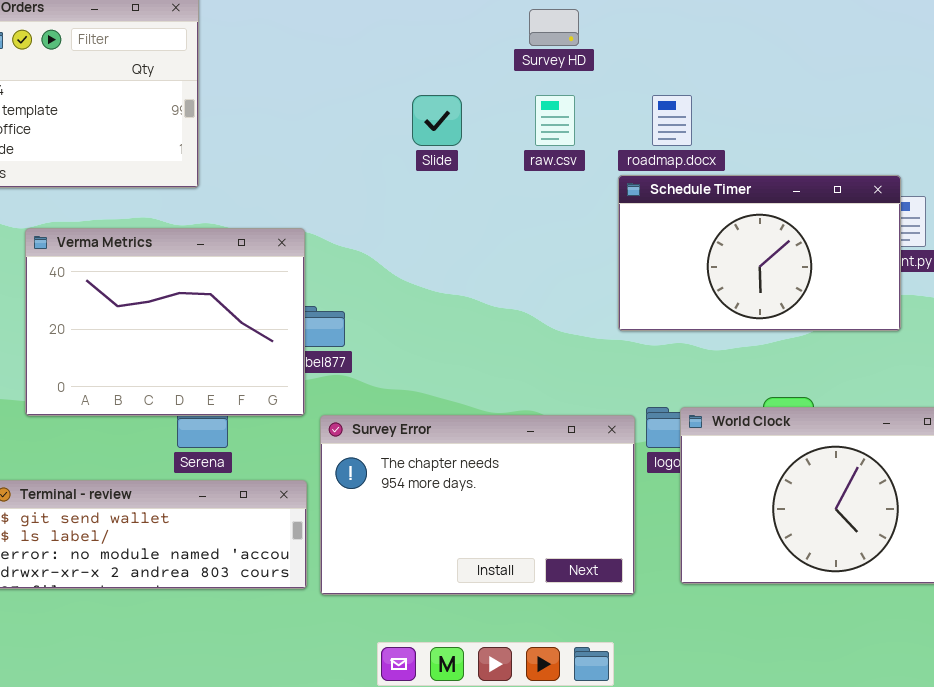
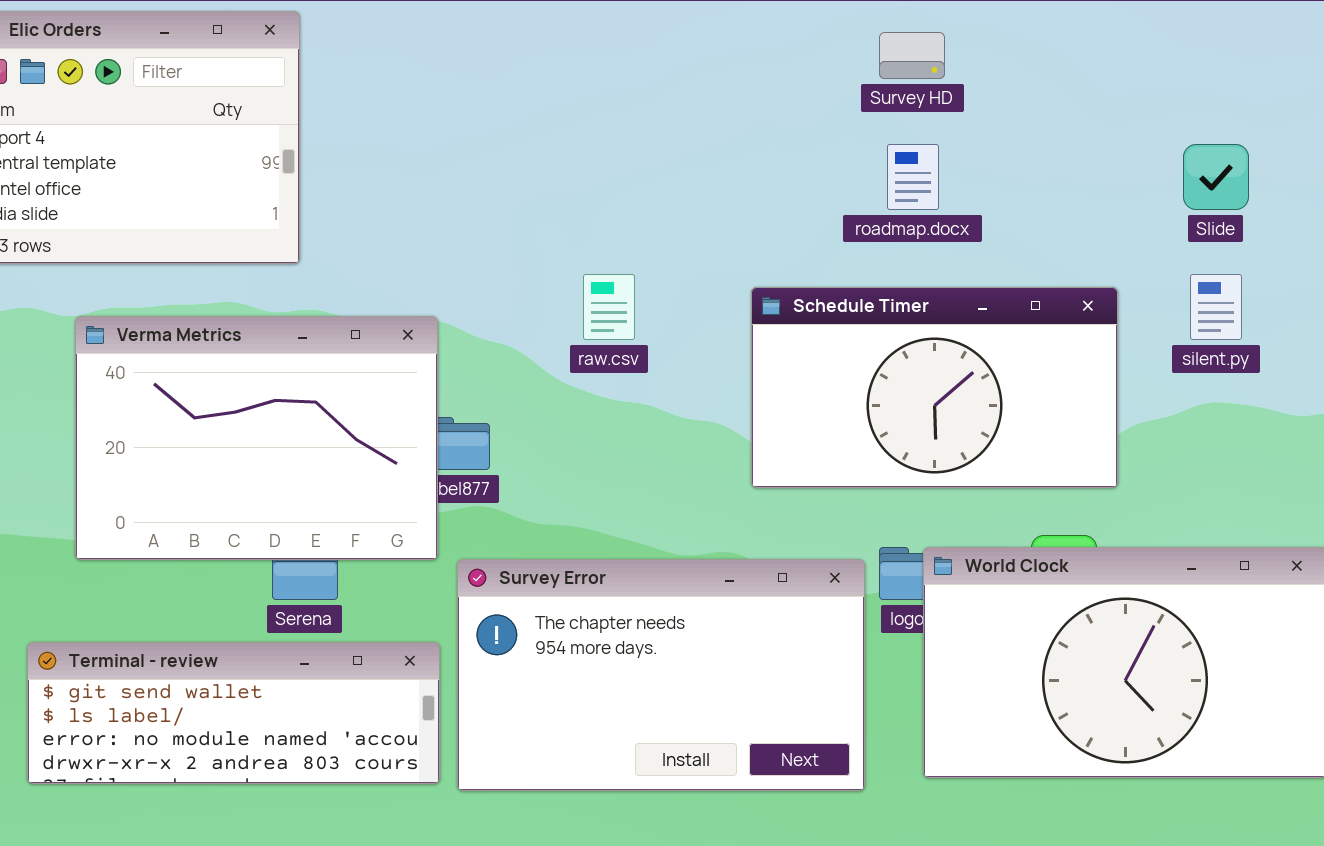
Survey HD: [529,9,579,46] -> [879,32,945,79], moved
Slide: [412,95,462,146] -> [1183,144,1249,210], moved
raw.csv: [535,95,575,146] -> [583,274,635,340], moved
Schedule Timer: [618,175,901,331] -> [751,287,1118,488], moved

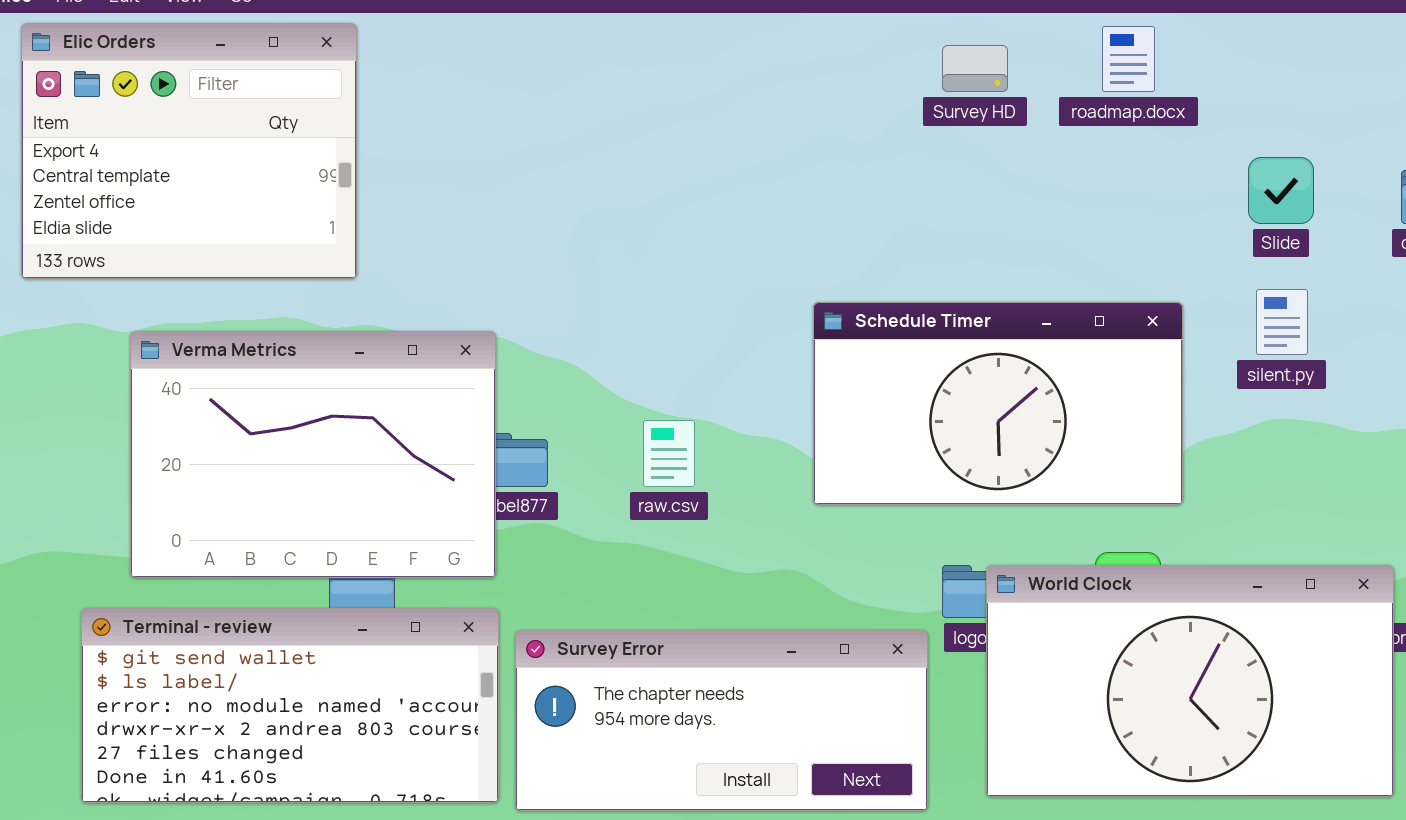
roadmap.docx: [887,144,939,210] -> [1102,26,1155,92], moved
raw.csv: [583,274,635,340] -> [643,420,695,487], moved
Survey Error: [457,559,865,791] -> [515,630,928,811], resized
Terminal - review: [27,642,440,784] -> [81,608,499,803], resized

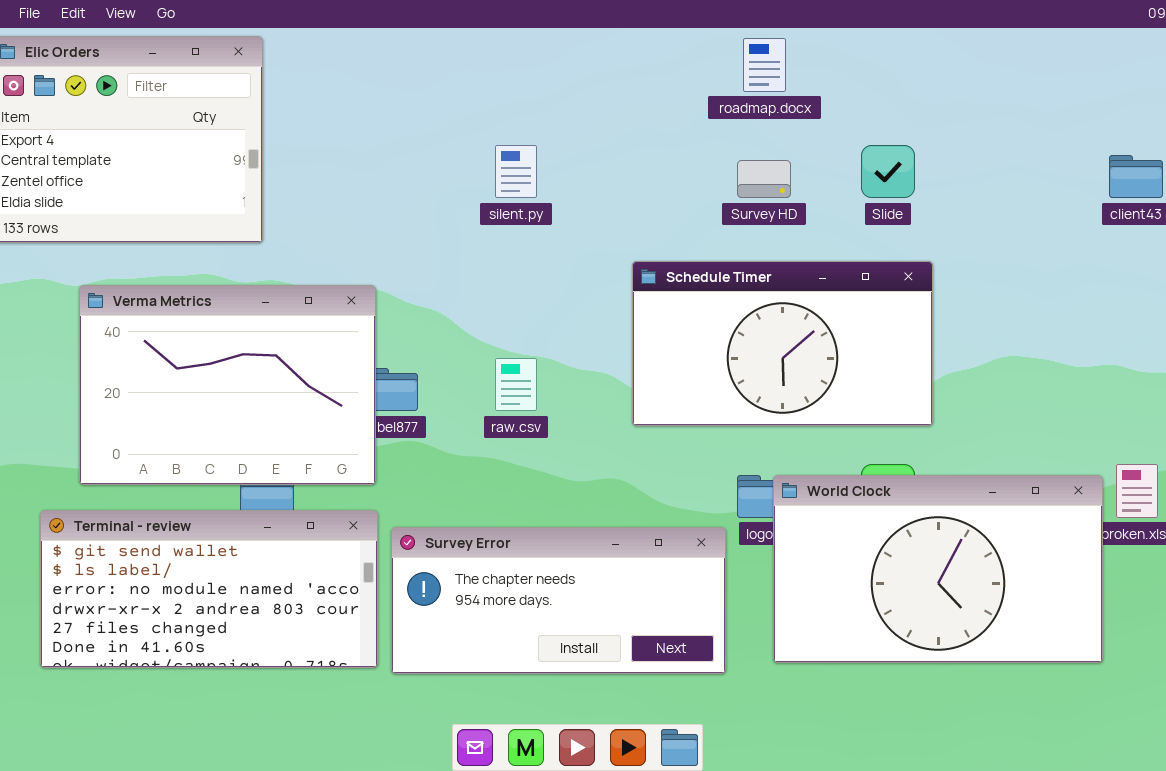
roadmap.docx: [1102,26,1155,92] -> [743,38,786,92], moved
Survey HD: [942,45,1008,92] -> [737,160,791,198], moved
Slide: [1248,157,1314,224] -> [861,145,915,198], moved
silent.py: [1256,289,1308,355] -> [495,145,537,198], moved

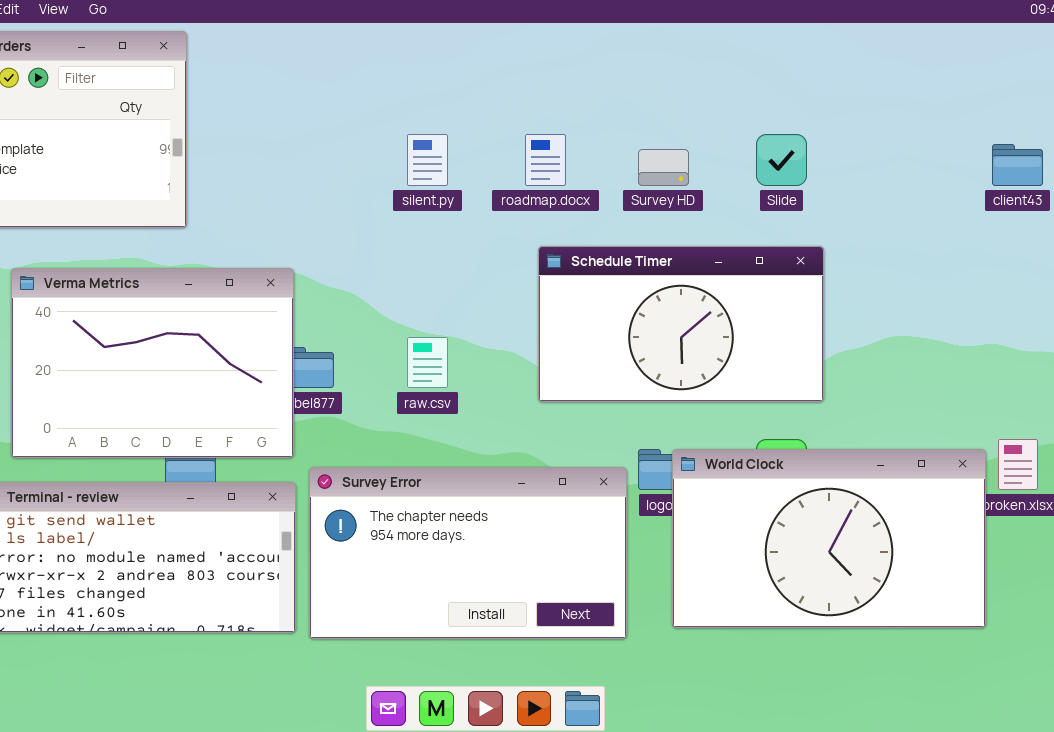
roadmap.docx: [743,38,786,92] -> [525,134,566,186], moved
Survey Error: [391,527,726,674] -> [309,467,627,639], resized

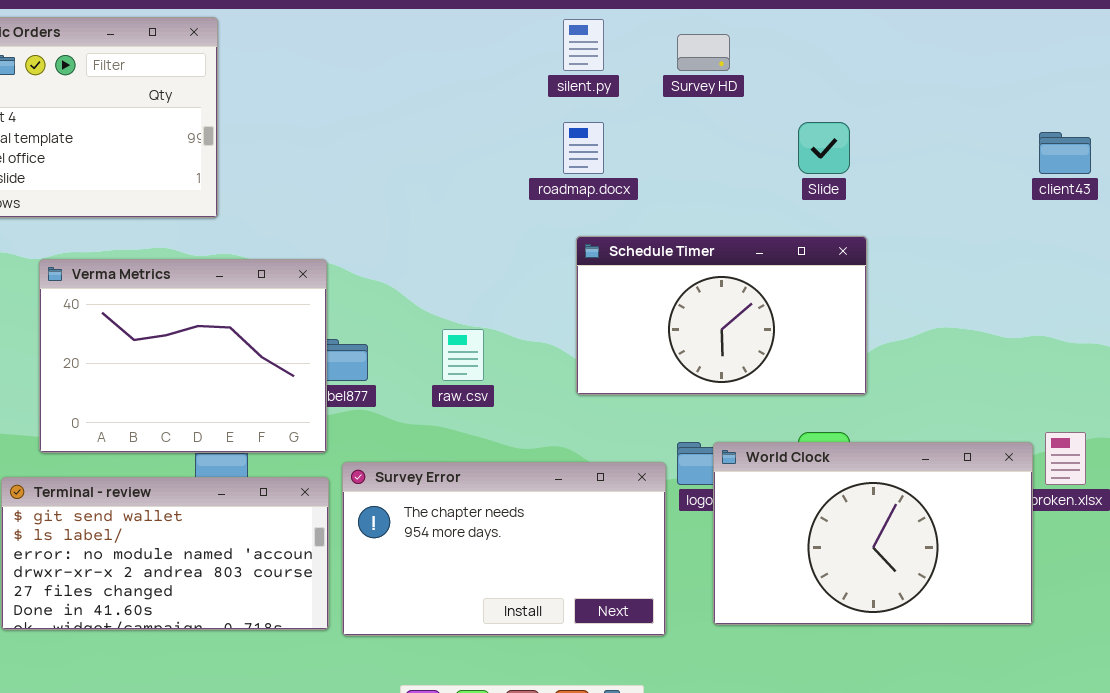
silent.py: [407,134,448,186] -> [563,19,604,71], moved
Survey HD: [638,149,689,186] -> [677,34,730,71], moved

